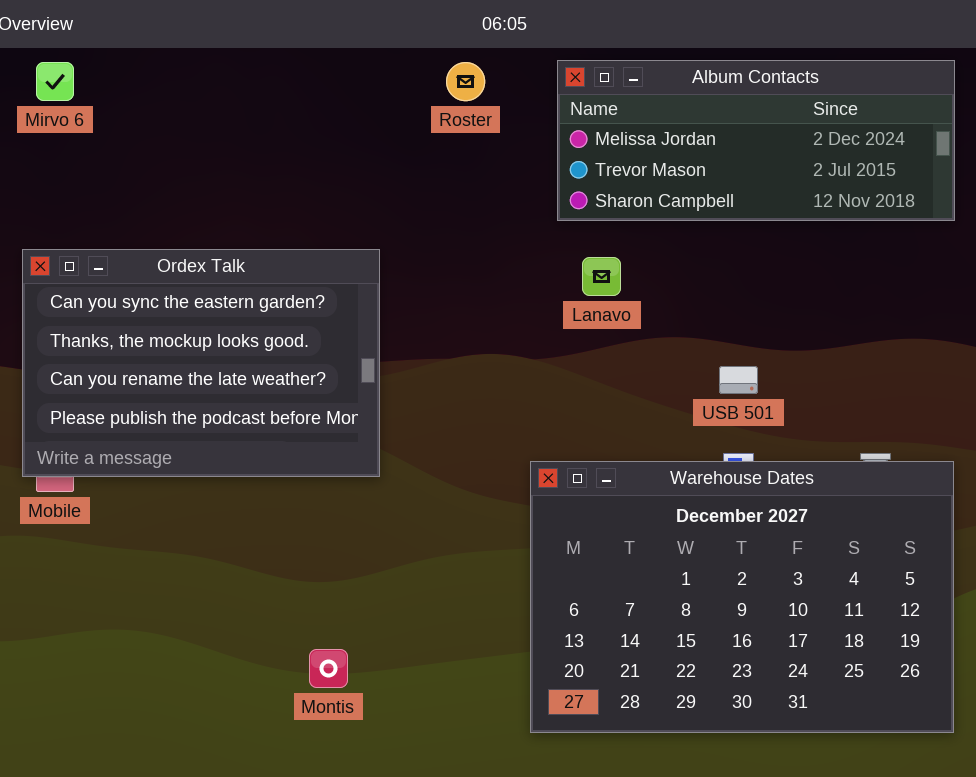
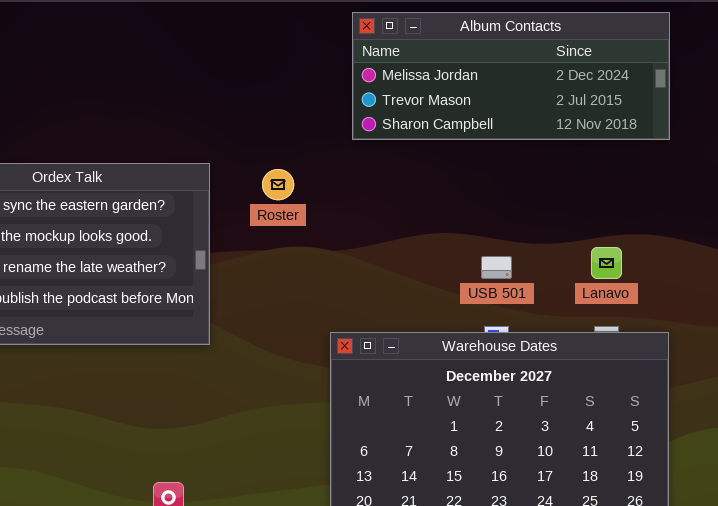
Roster: [446,62,485,101] -> [262,169,294,200], moved
Lanavo: [582,257,621,296] -> [591,247,622,279], moved

